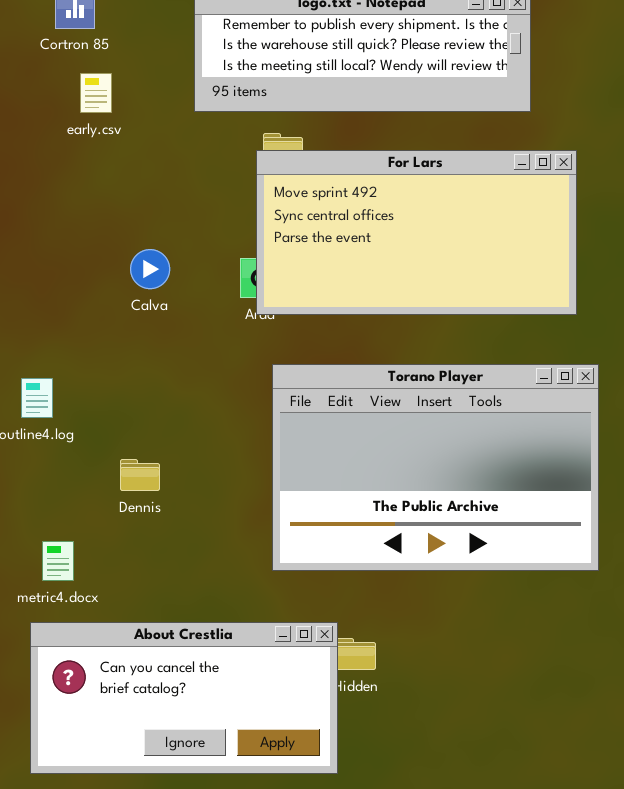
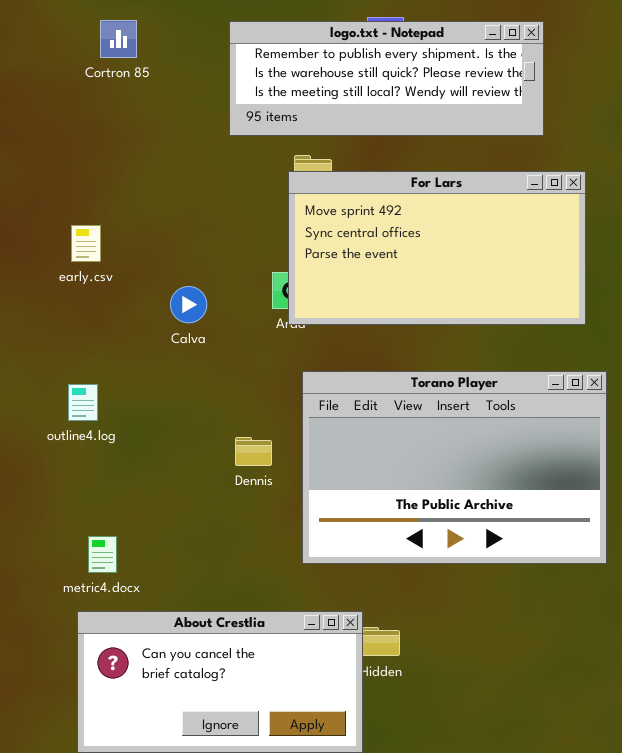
early.csv: [80,73,112,113] -> [71,225,101,262], moved
Calva: [130,249,170,289] -> [170,286,207,323], moved
Dennis: [120,459,160,491] -> [235,437,272,466], moved

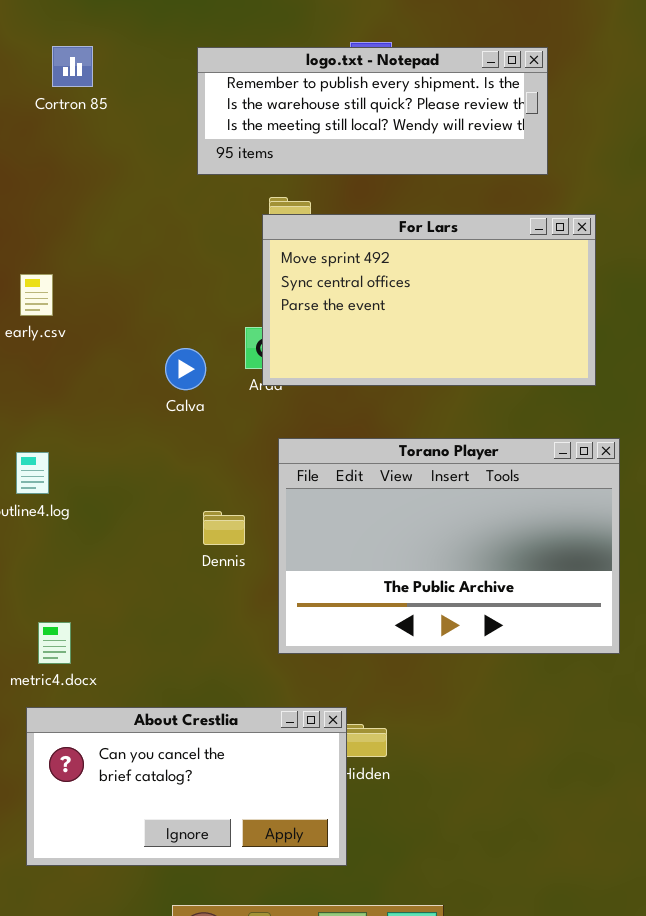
Calva: [170,286,207,323] -> [165,348,206,390], moved

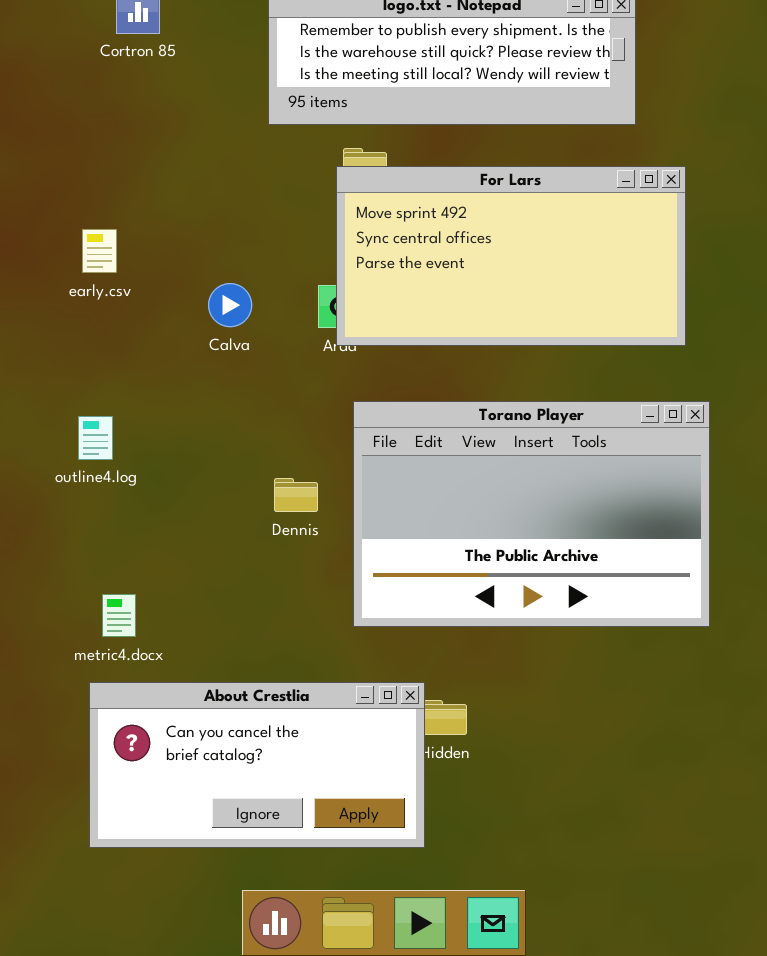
Calva: [165,348,206,390] -> [208,283,252,327], moved

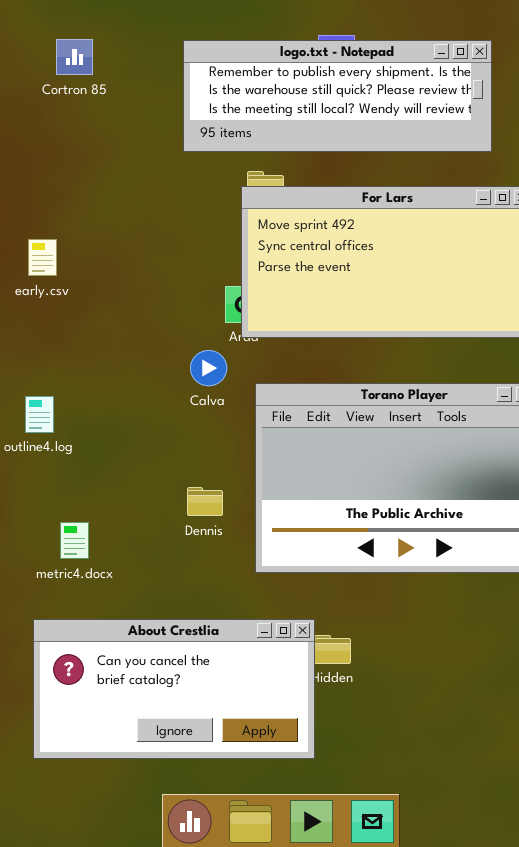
Calva: [208,283,252,327] -> [190,350,227,386], moved
Dennis: [274,478,318,512] -> [187,487,223,516], moved
metric4.docx: [102,594,136,637] -> [60,522,89,559], moved

